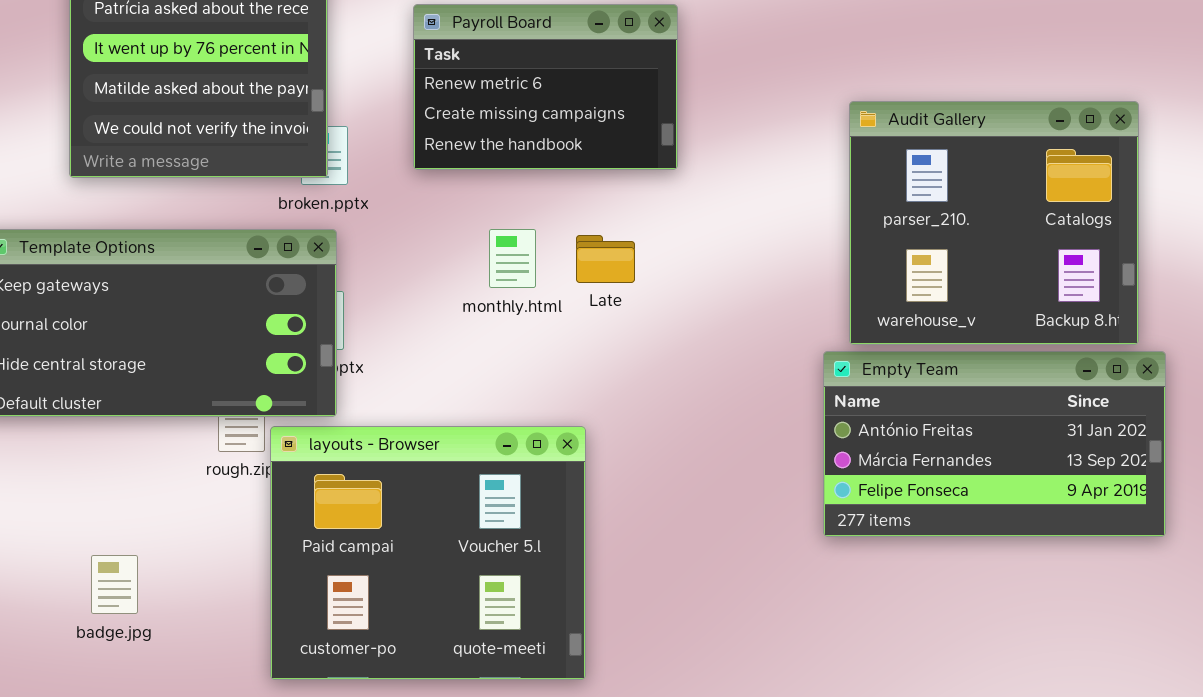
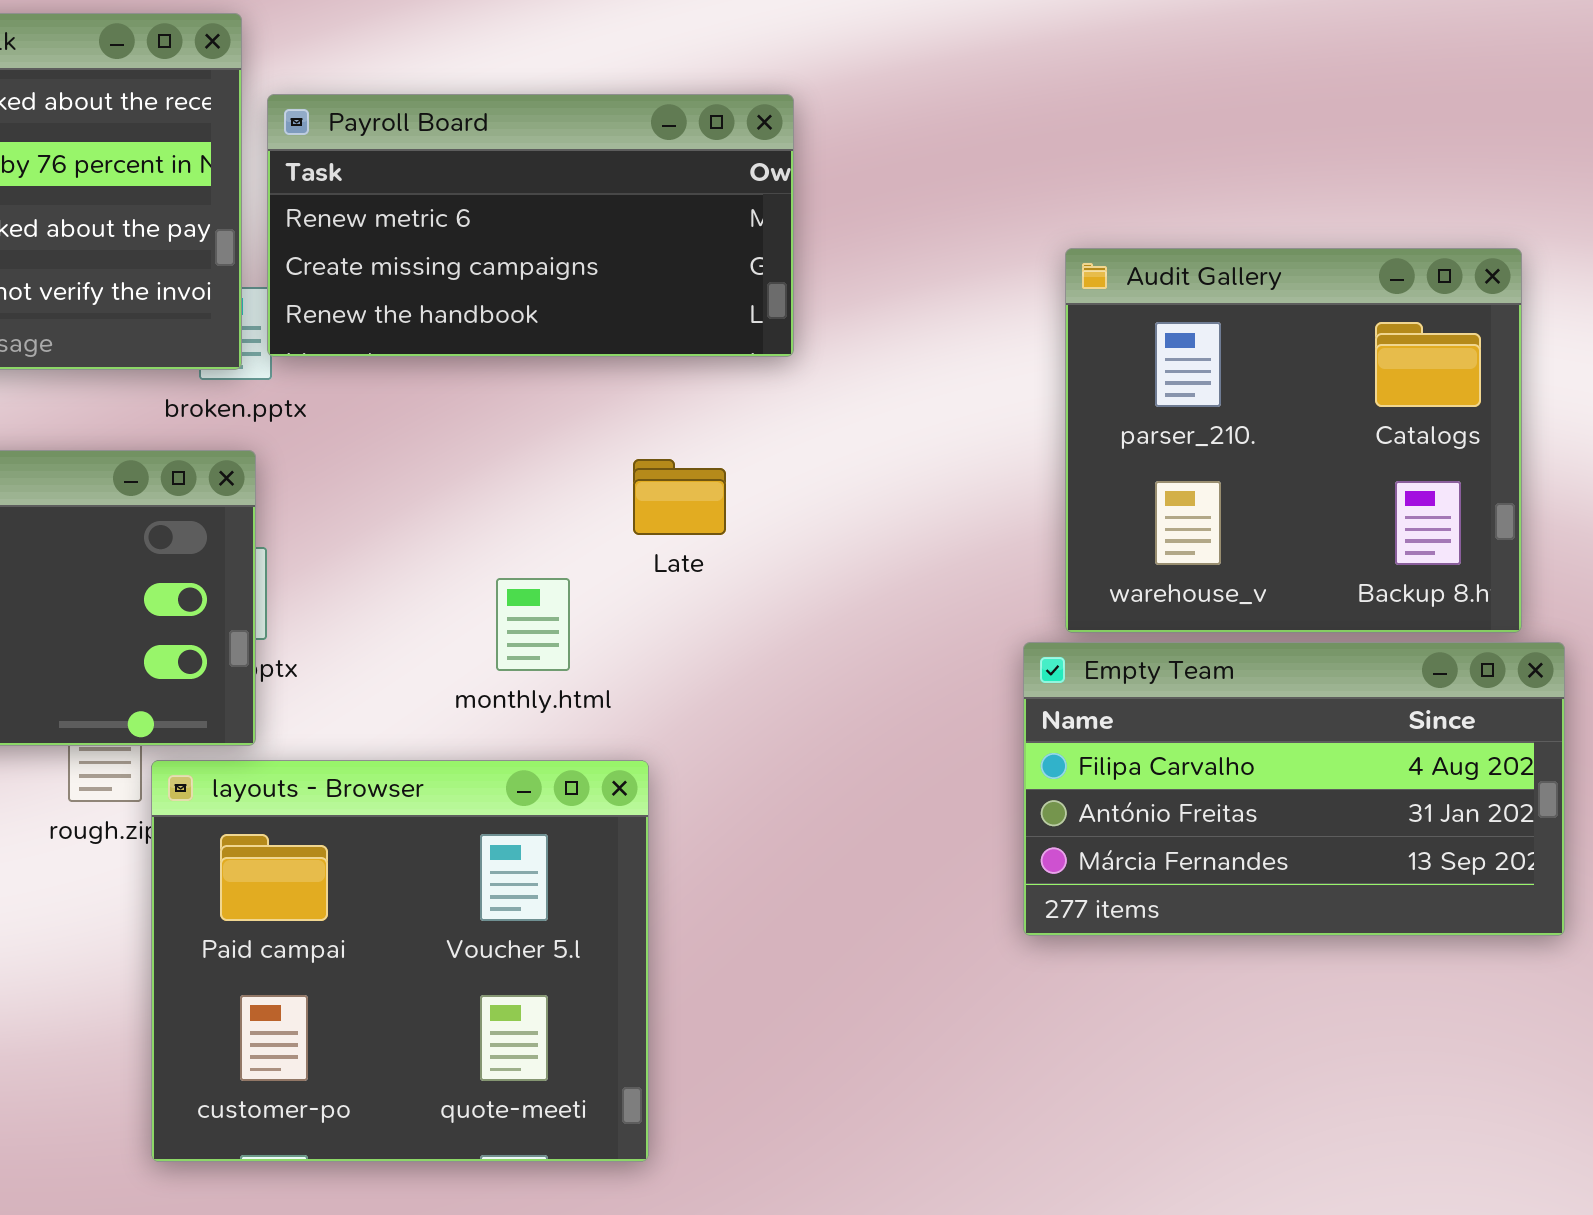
Payroll Board: [413,4,678,170] -> [267,94,794,357], resized
monthly.html: [489,229,536,288] -> [496,578,570,671], moved
Empty Team: [823,351,1166,537] -> [1023,642,1565,936], scrolled up 1 row

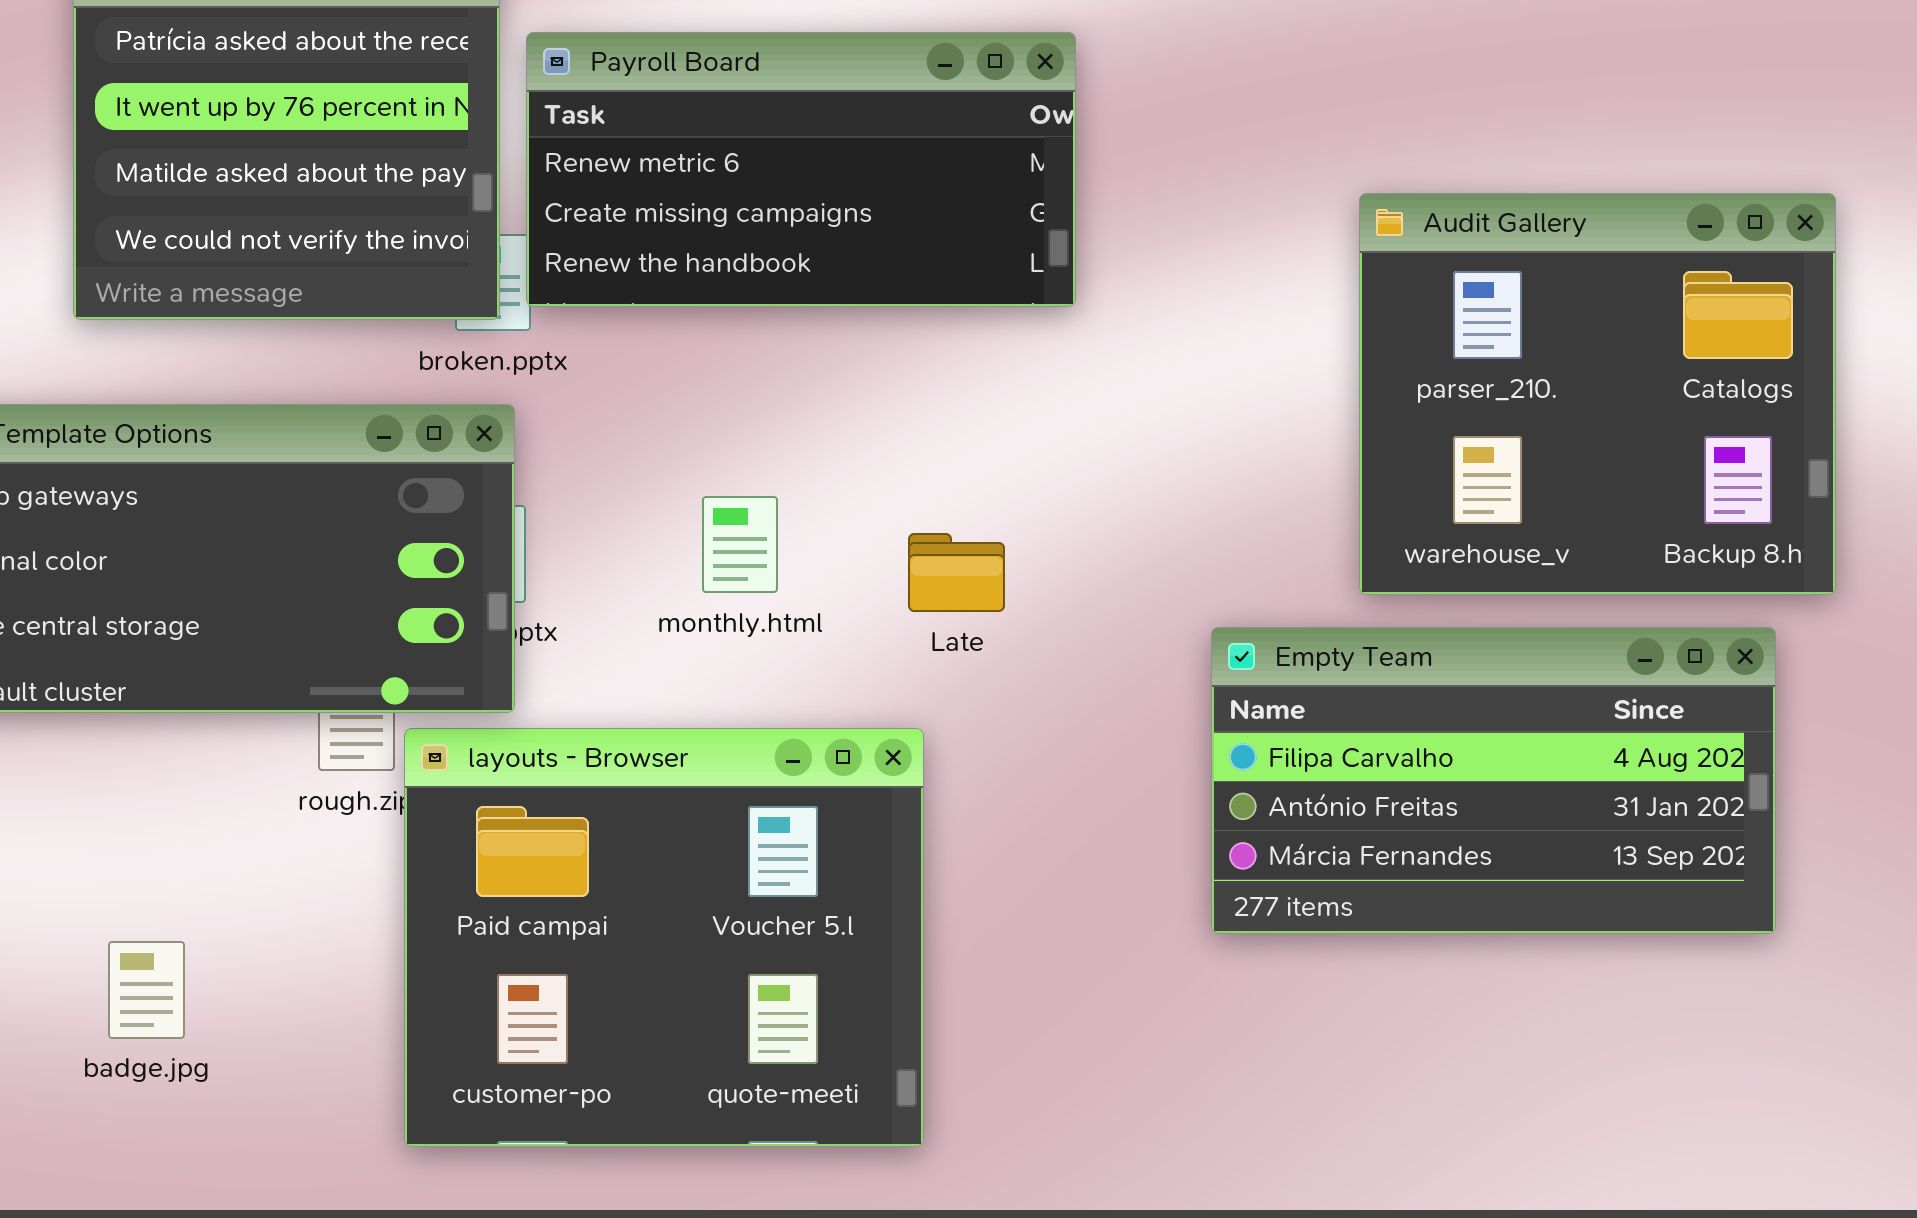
Late: [633,459,726,535] -> [908,533,1005,612], moved
monthly.html: [496,578,570,671] -> [702,496,778,593], moved
Empty Team: [1023,642,1565,936] -> [1211,627,1776,934], moved

